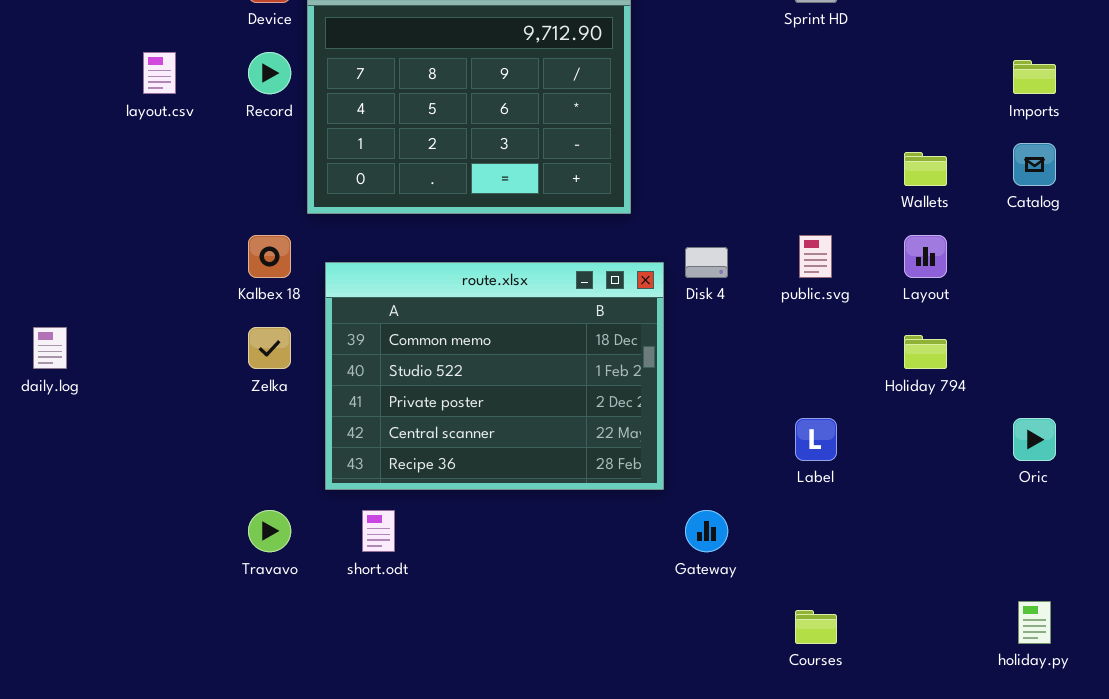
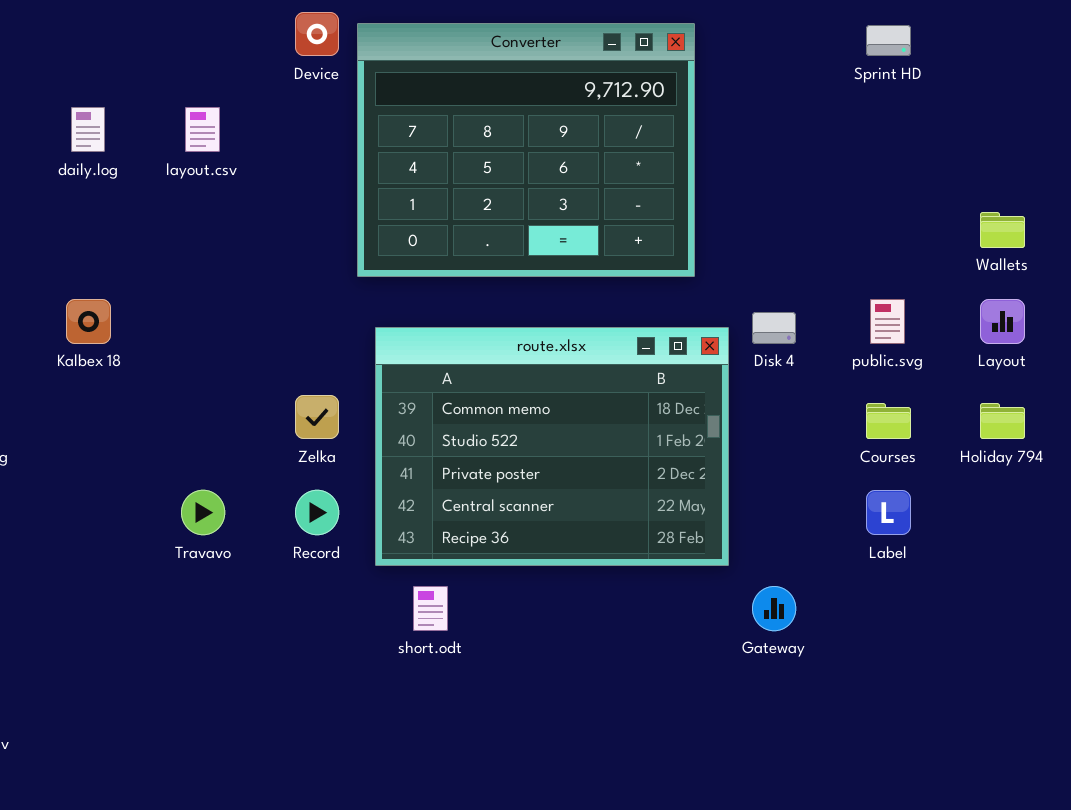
Record: [248,52,291,94] -> [295,490,339,535], moved
Kalbex 18: [248,235,291,278] -> [66,299,111,344], moved
daily.log: [33,327,67,369] -> [71,107,105,152], moved
Travavo: [248,510,291,552] -> [181,490,225,535], moved
Courses: [795,610,837,644] -> [866,403,911,439], moved

